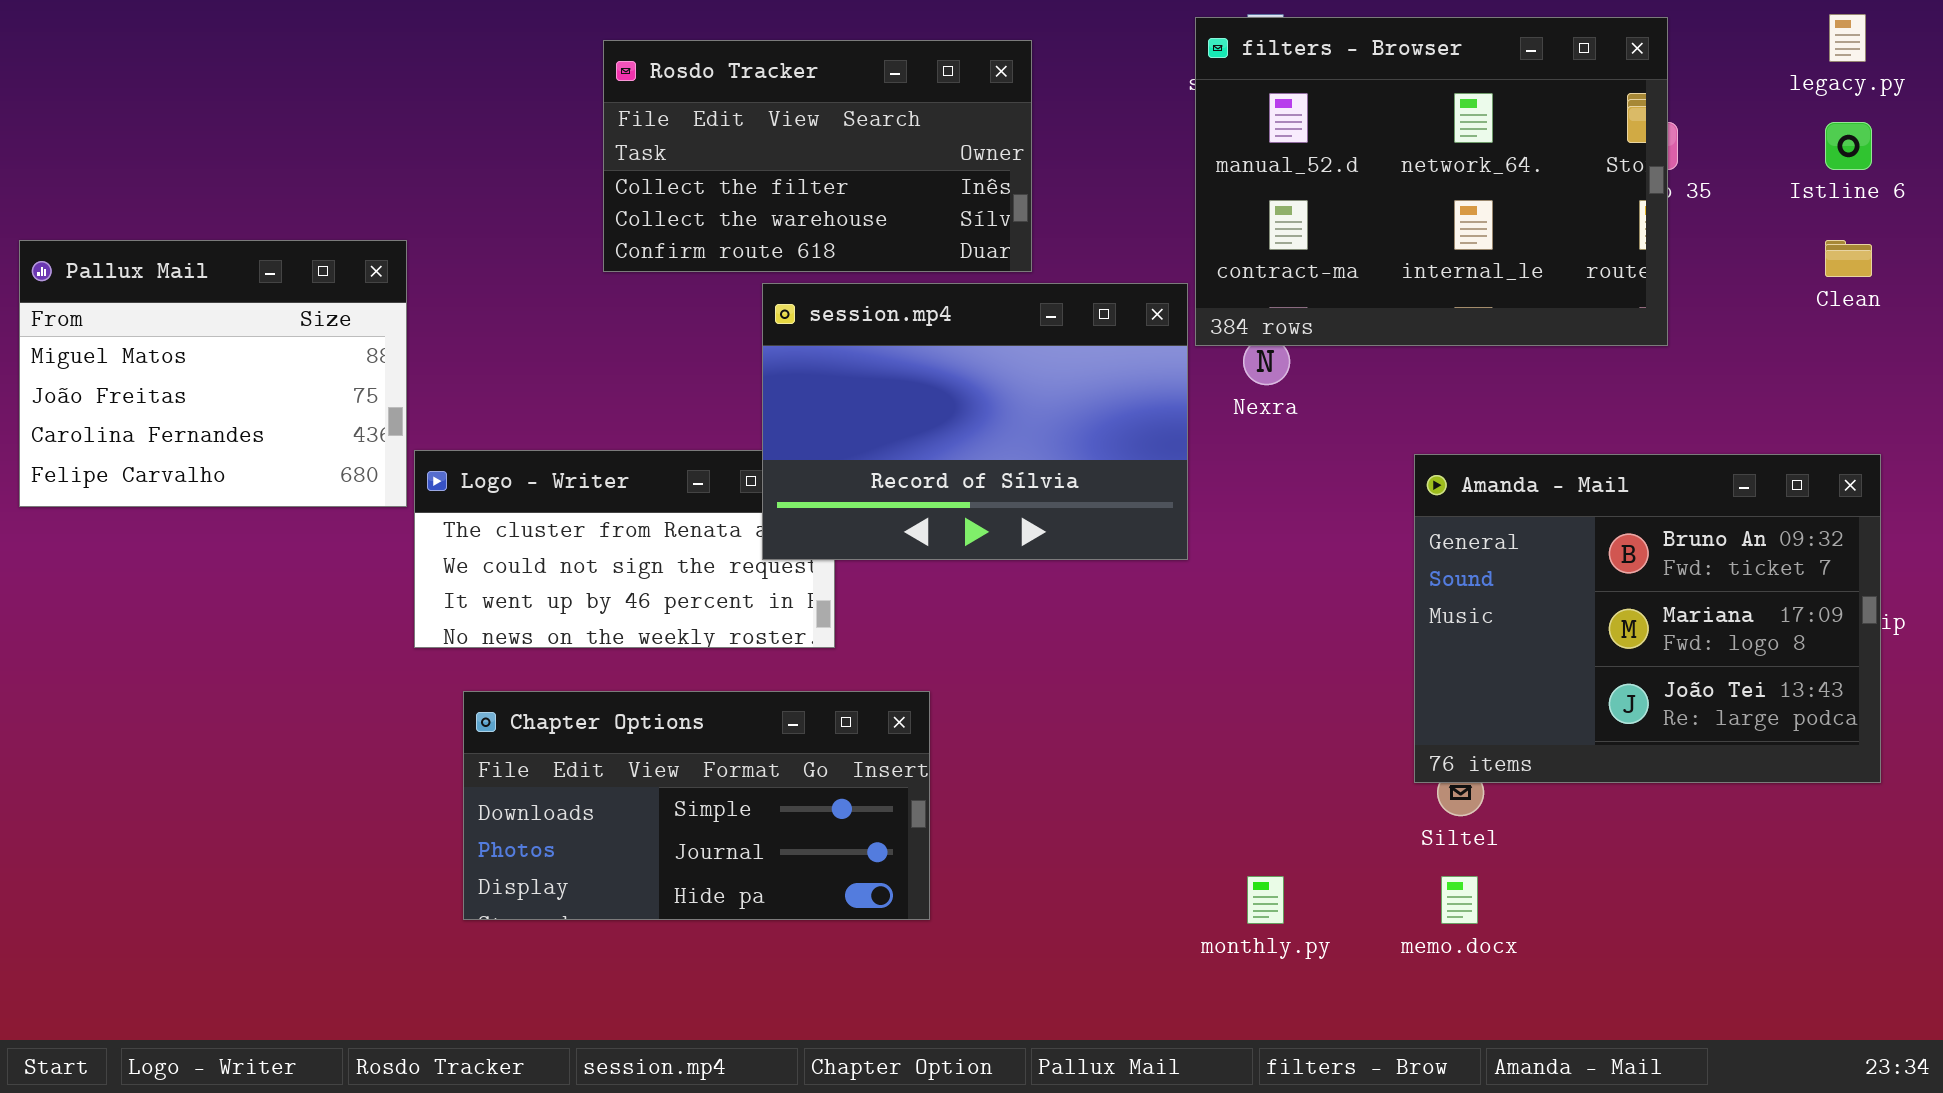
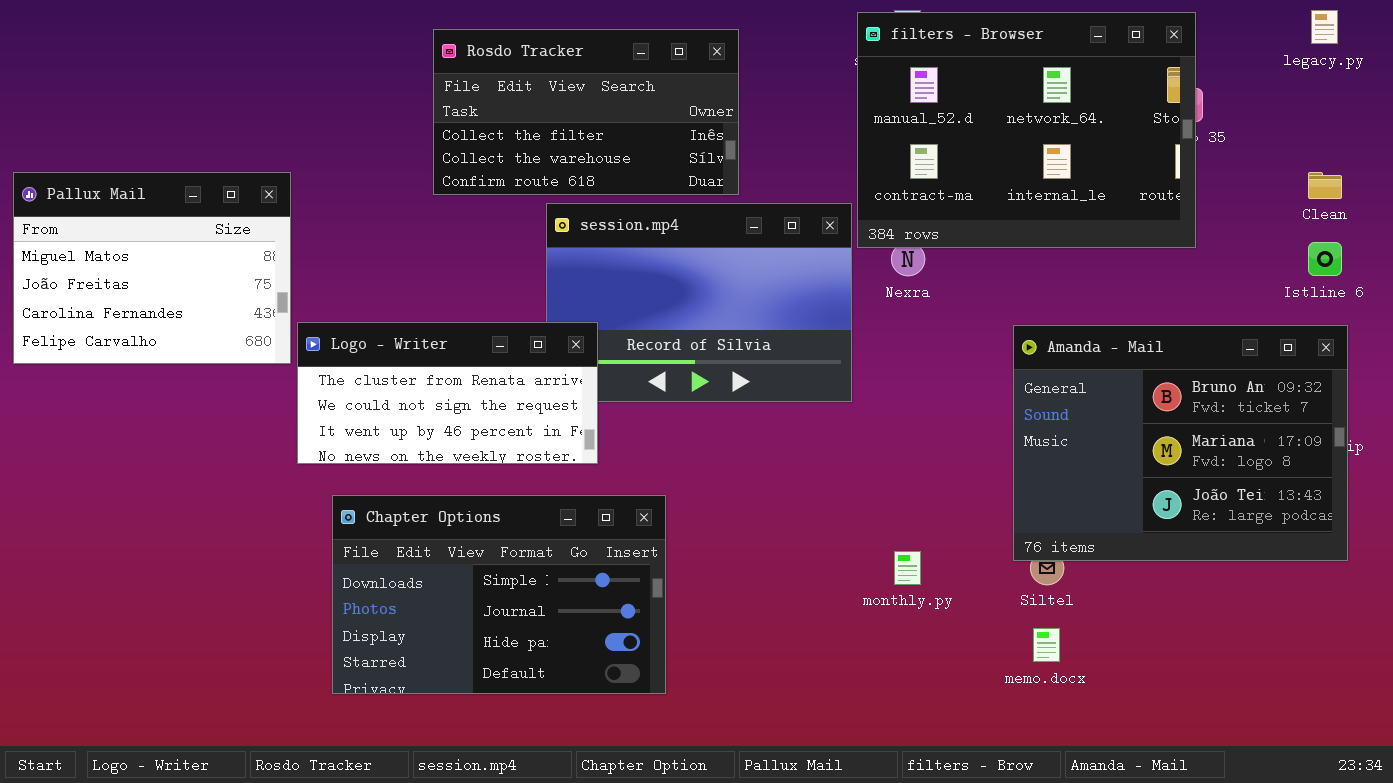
Istline 6: [1825,122,1872,170] -> [1308,242,1342,276], moved
Logo - Writer: [414,450,835,648] -> [297,322,598,464], raised
Chapter Options: [463,691,930,920] -> [332,495,666,694], resized
monthly.py: [1247,876,1284,924] -> [894,551,921,585], moved

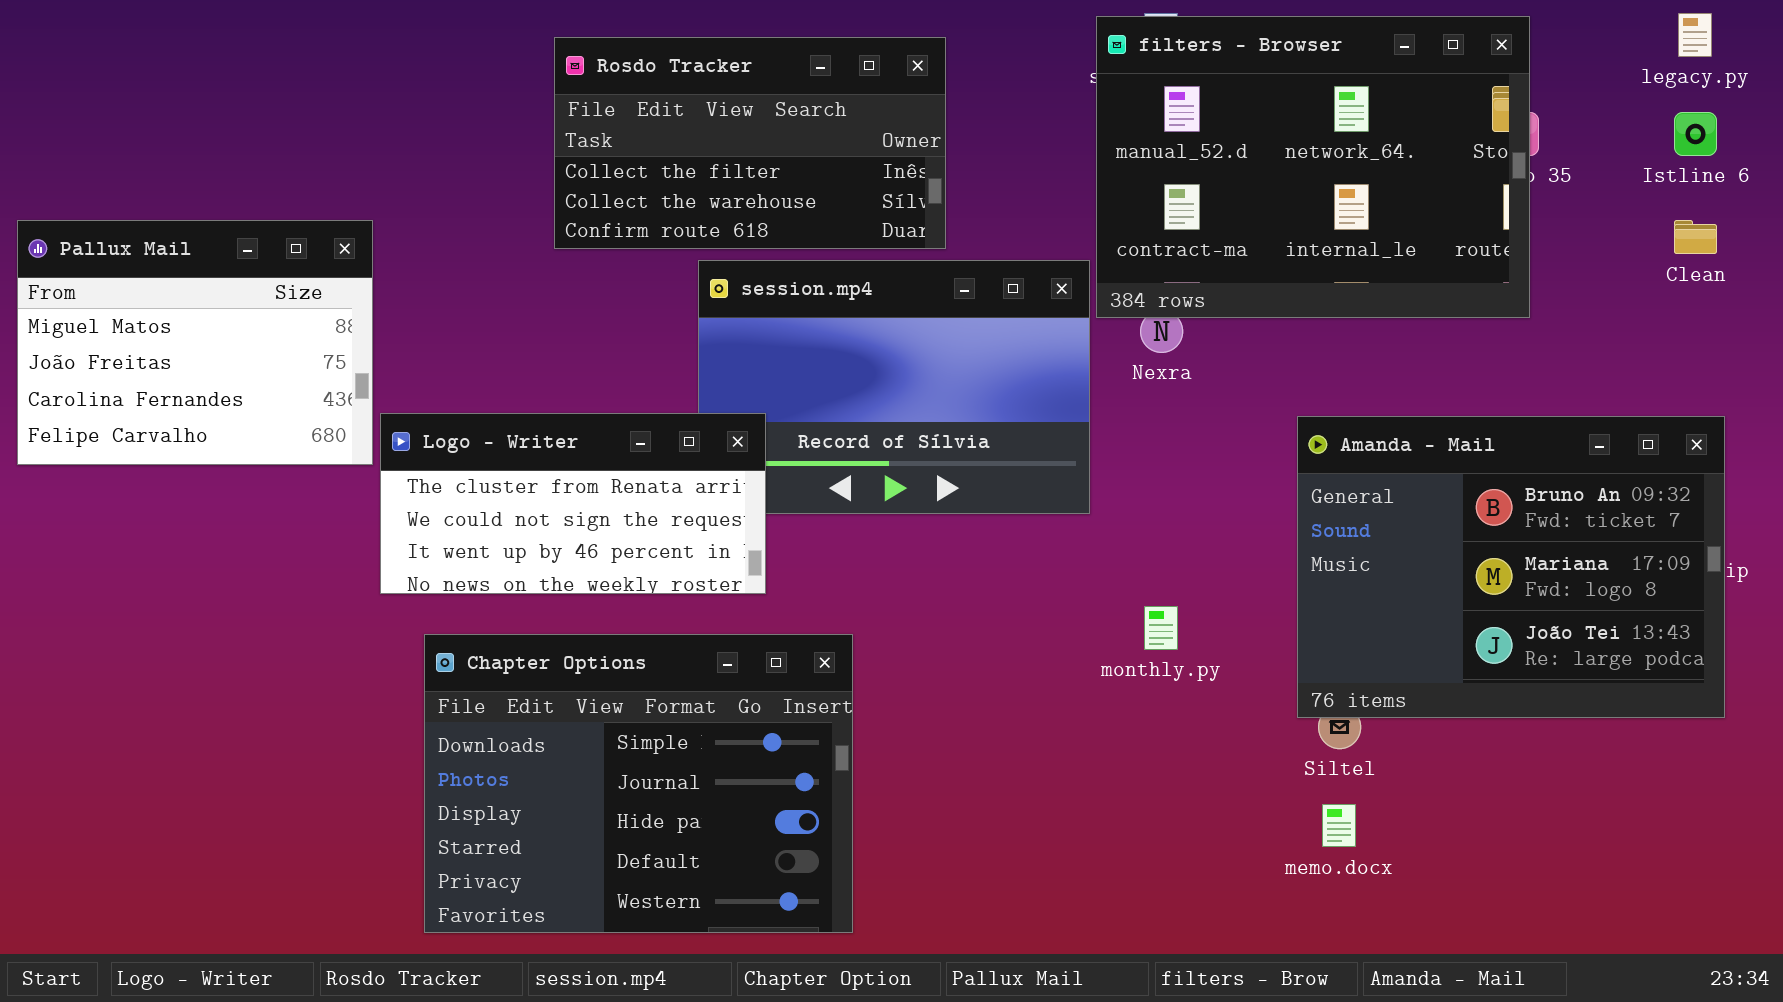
Istline 6: [1308,242,1342,276] -> [1674,112,1717,156], moved
Chapter Options: [332,495,666,694] -> [424,634,853,933], resized
monthly.py: [894,551,921,585] -> [1144,606,1178,650], moved

